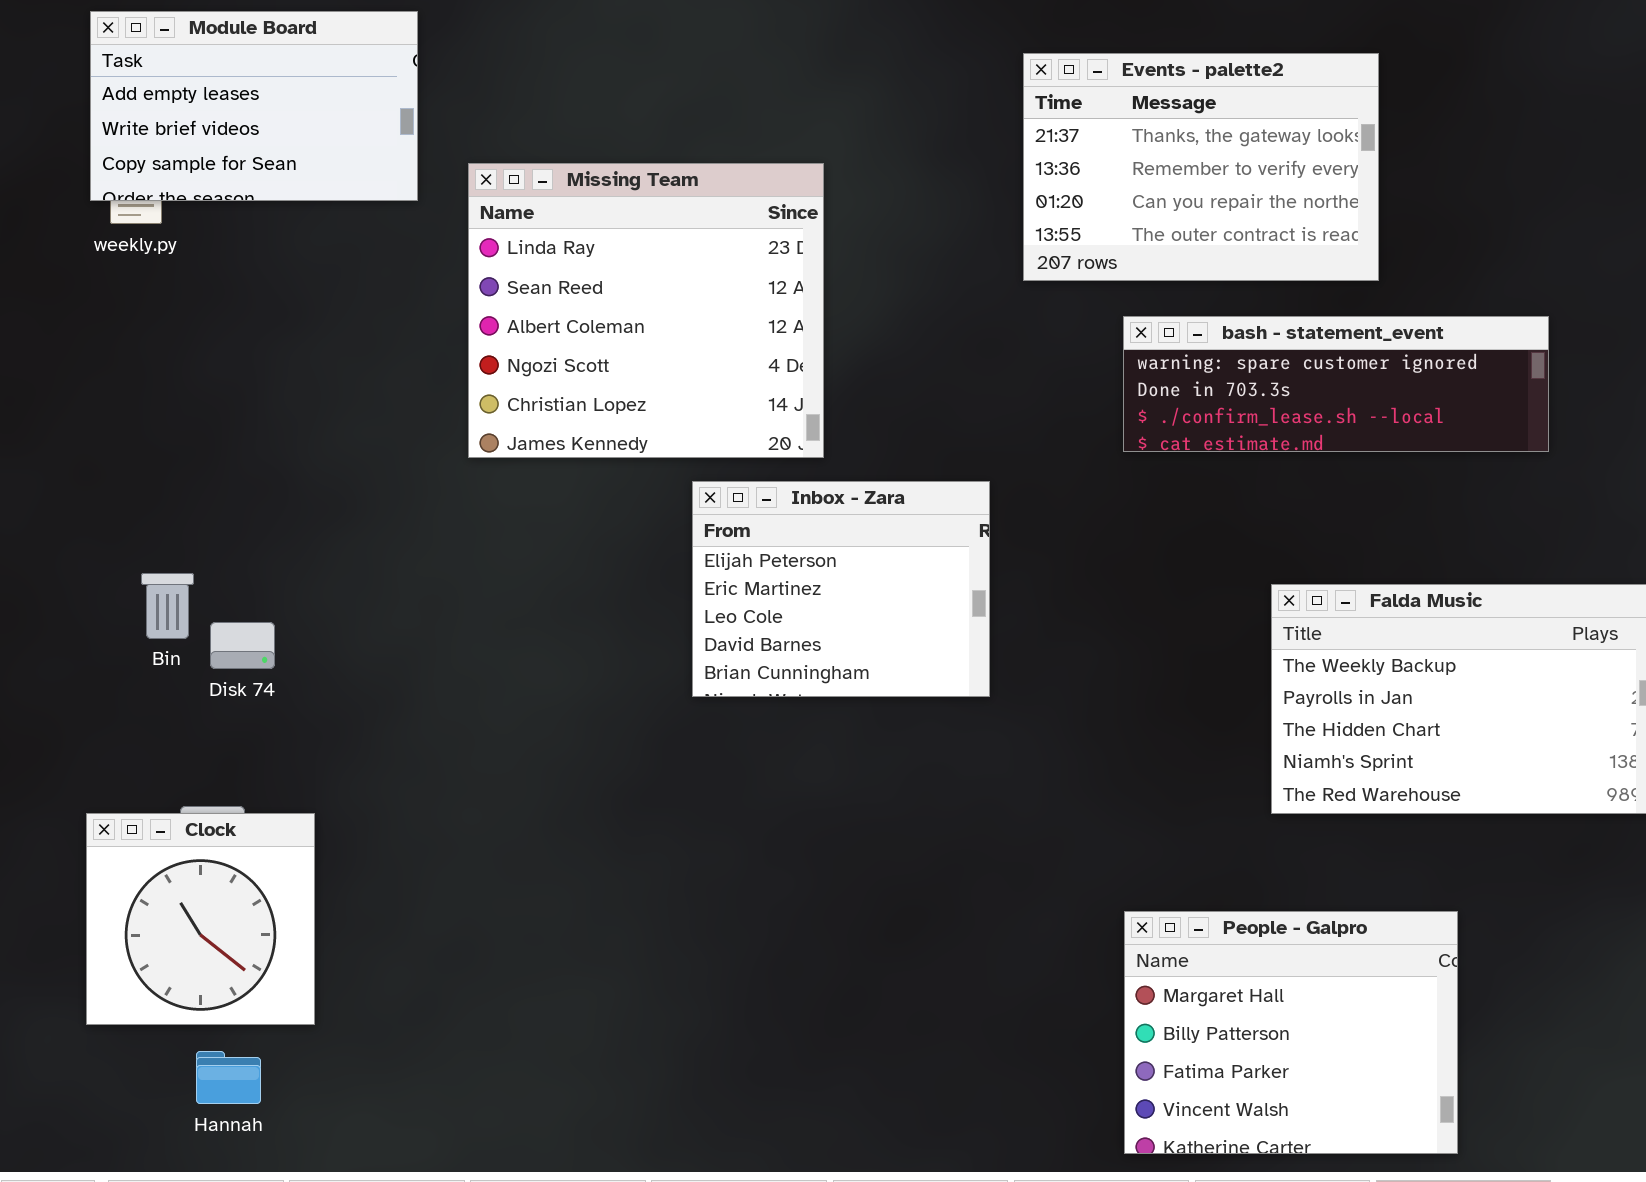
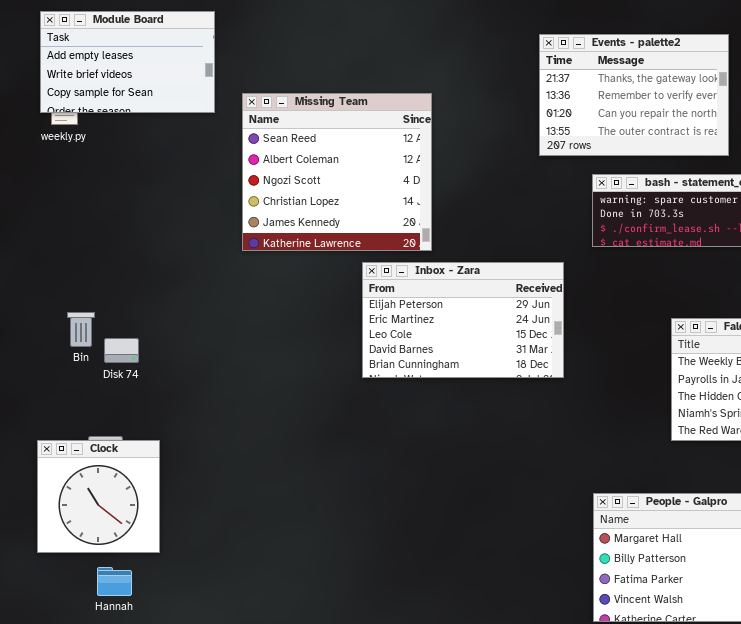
Missing Team: [468,163,824,458] -> [242,93,432,251], scrolled down 1 row
Inbox - Zara: [692,481,990,697] -> [362,262,564,378], resized

